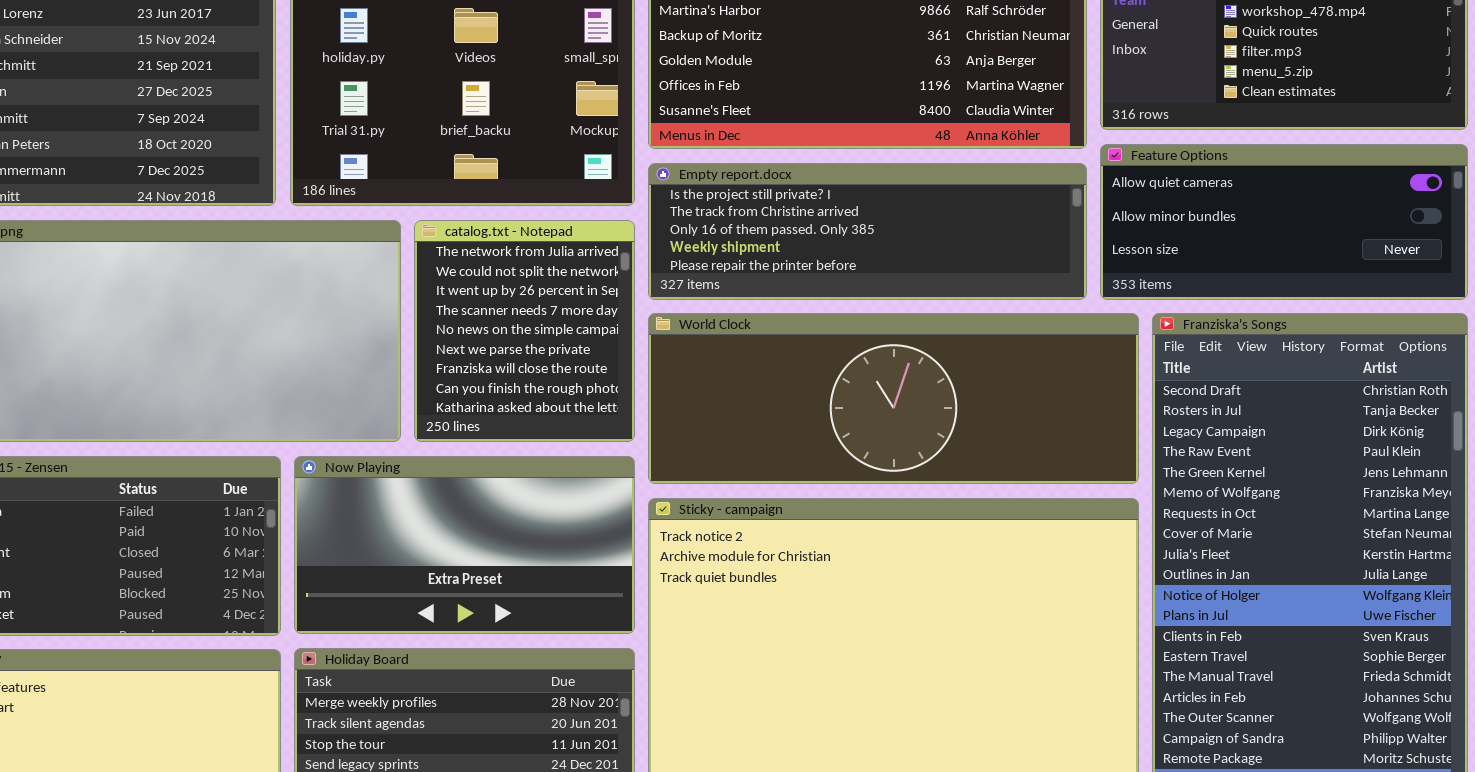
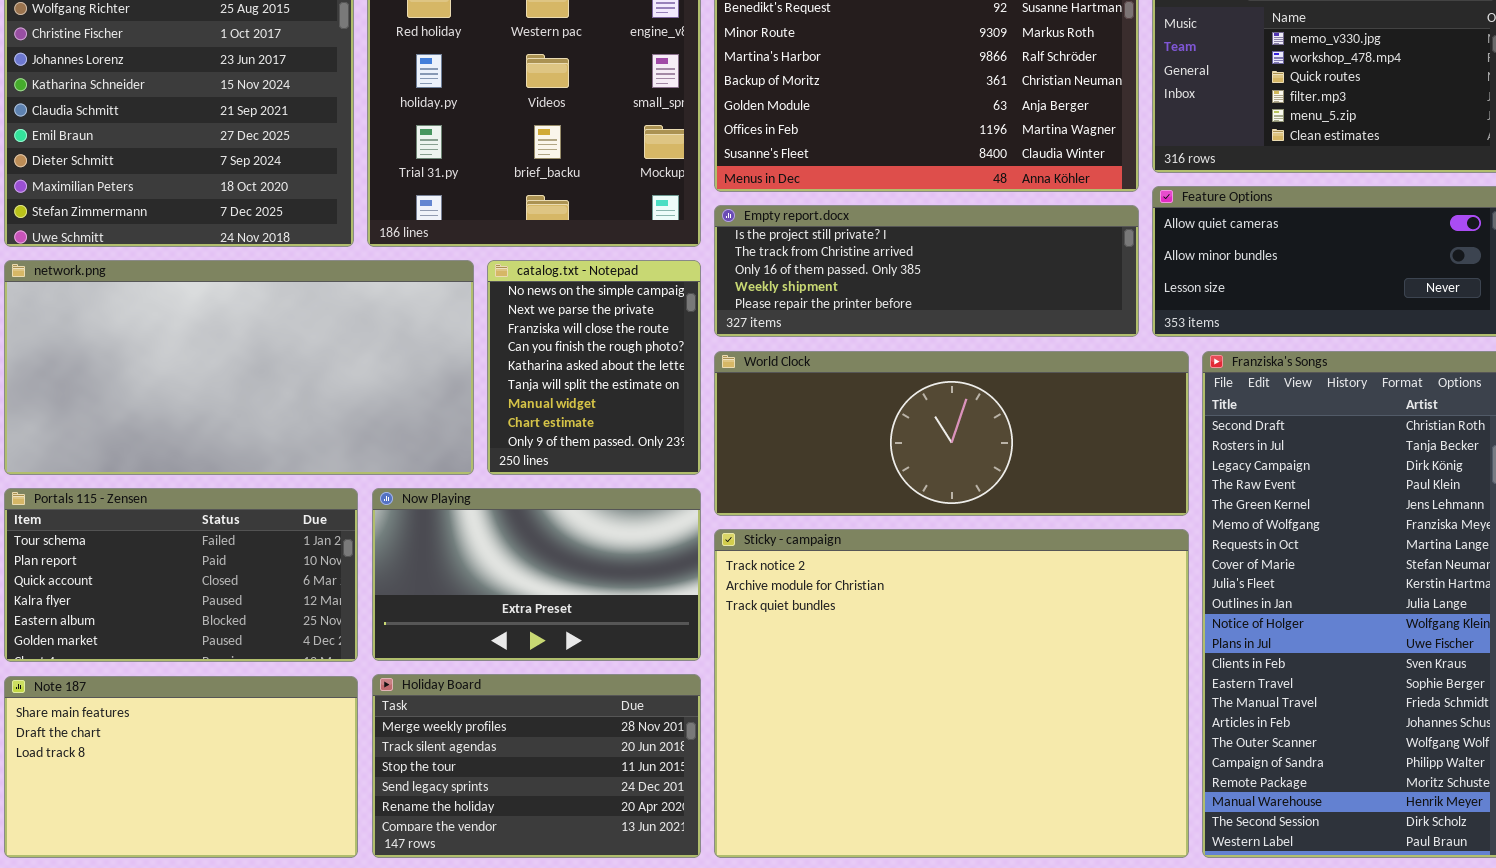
catalog.txt - Notepad: [414,220,635,442] -> [487,260,701,475], scrolled down 4 rows

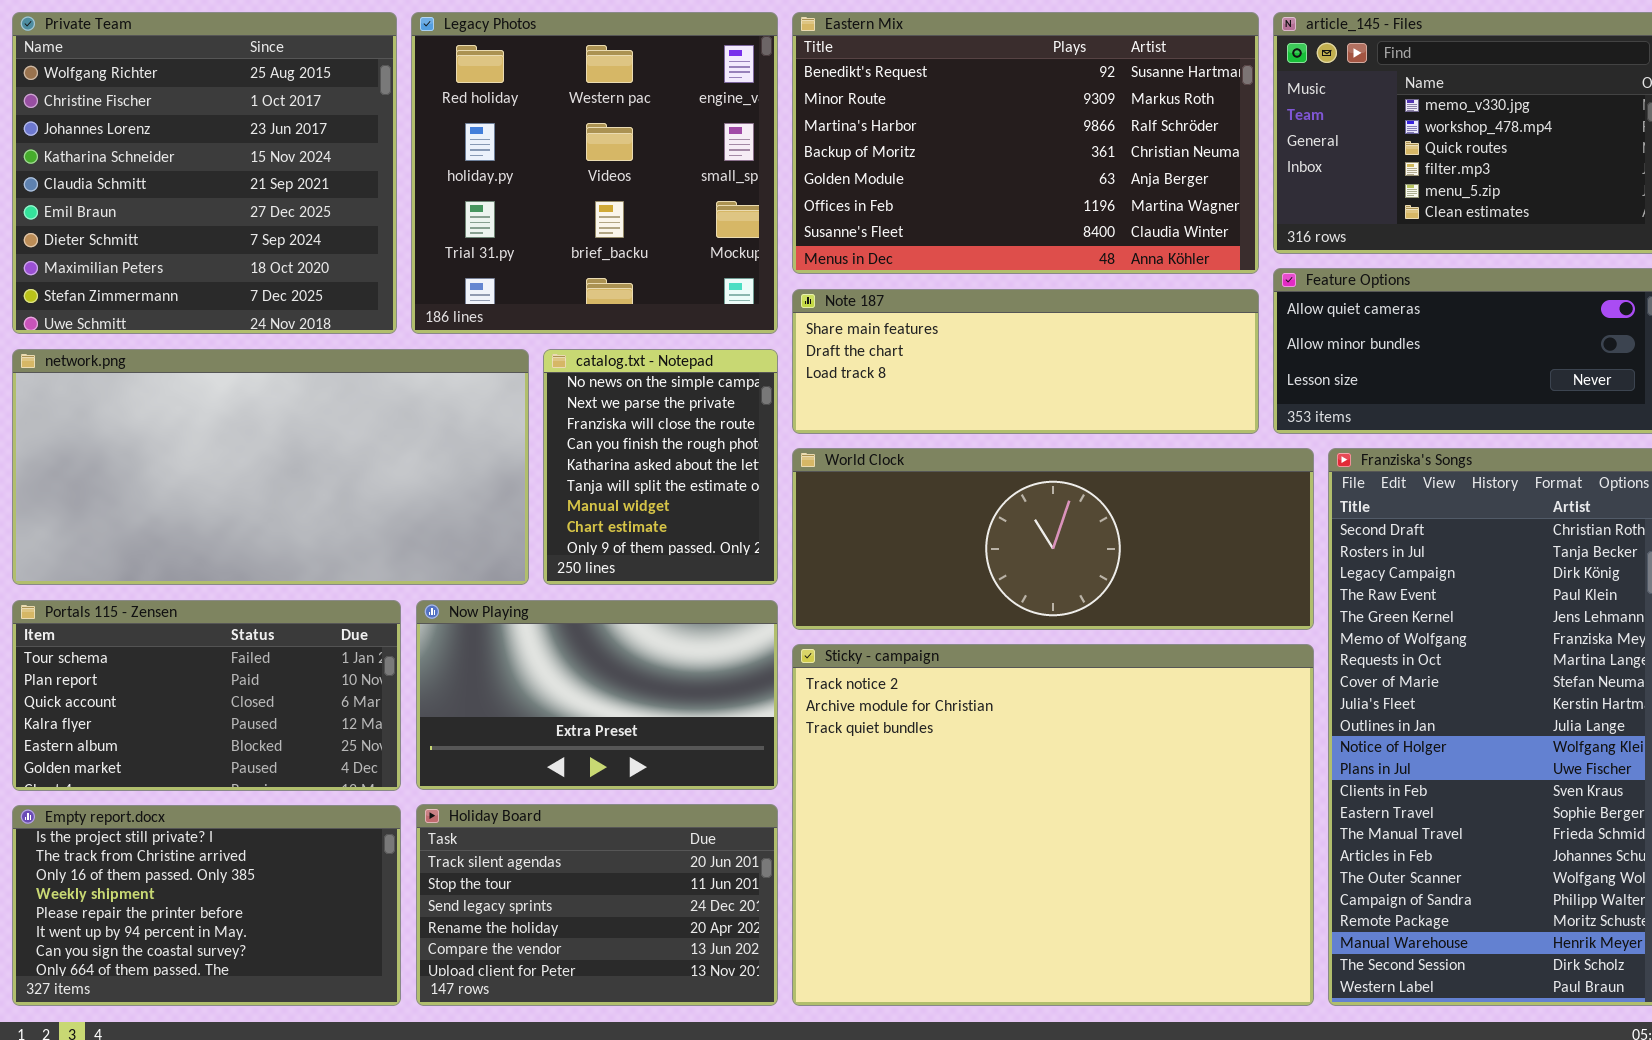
Empty report.docx: [714,205,1139,337] -> [12,805,401,1006], moved, resized
Holiday Board: [372,674,701,858] -> [416,804,778,1006], scrolled down 1 row
Note 187: [4,676,358,858] -> [792,289,1259,434], moved, resized

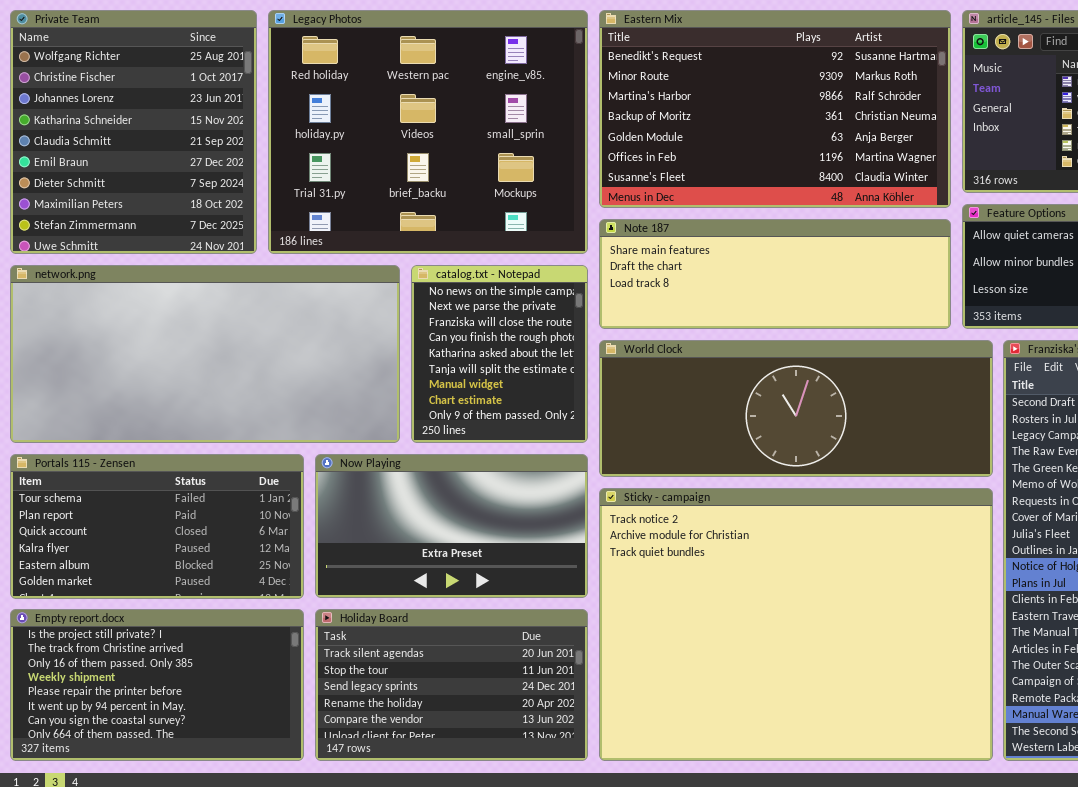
Private Team: [12,12,397,334] -> [10,10,257,254], resized
Legacy Photos: [411,12,778,334] -> [268,10,588,254], resized

